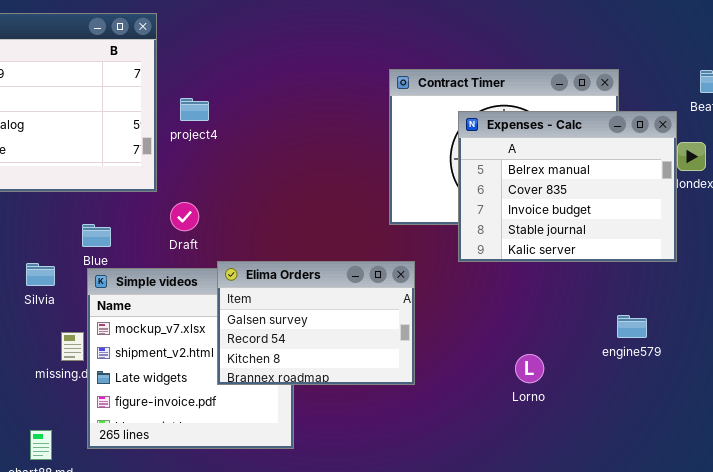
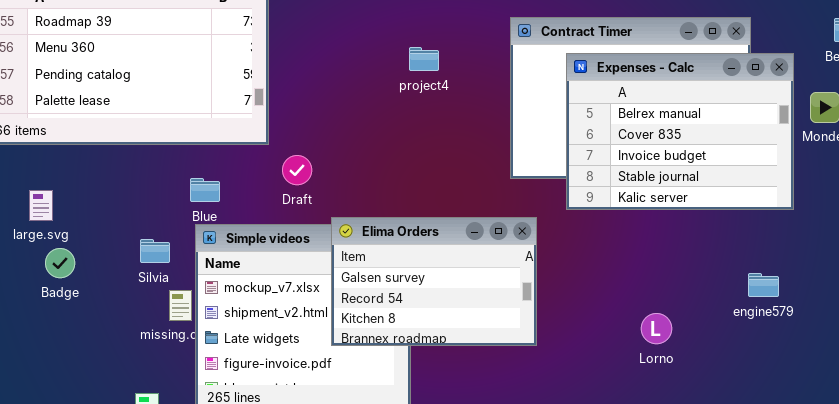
project4: [180,98,209,121] -> [409,47,439,71], moved
Expenses - Calc: [458,111,677,262] -> [566,53,794,210], moved
Silvia: [26,263,55,286] -> [140,239,170,263], moved

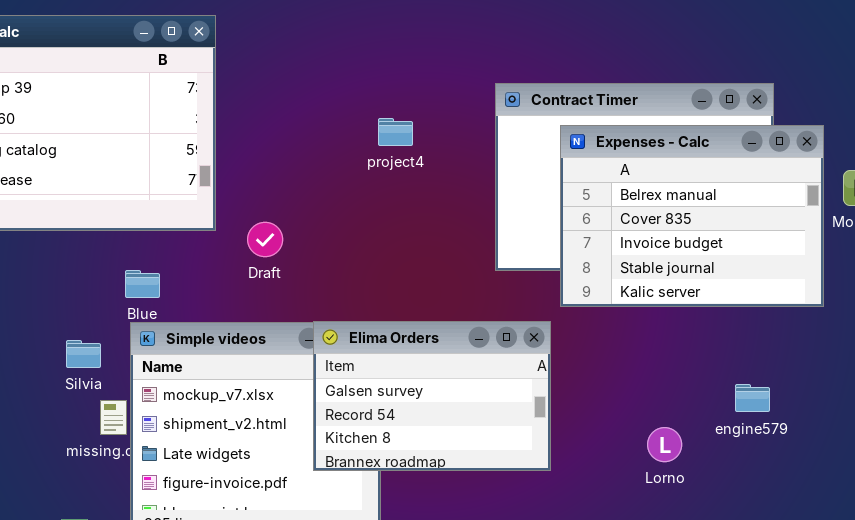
Draft: [282,155,312,185] -> [247,222,283,257], moved
Elima Orders: [331,217,537,346] -> [313,321,551,471], moved
engine579: [748,273,779,297] -> [735,384,770,412], moved

